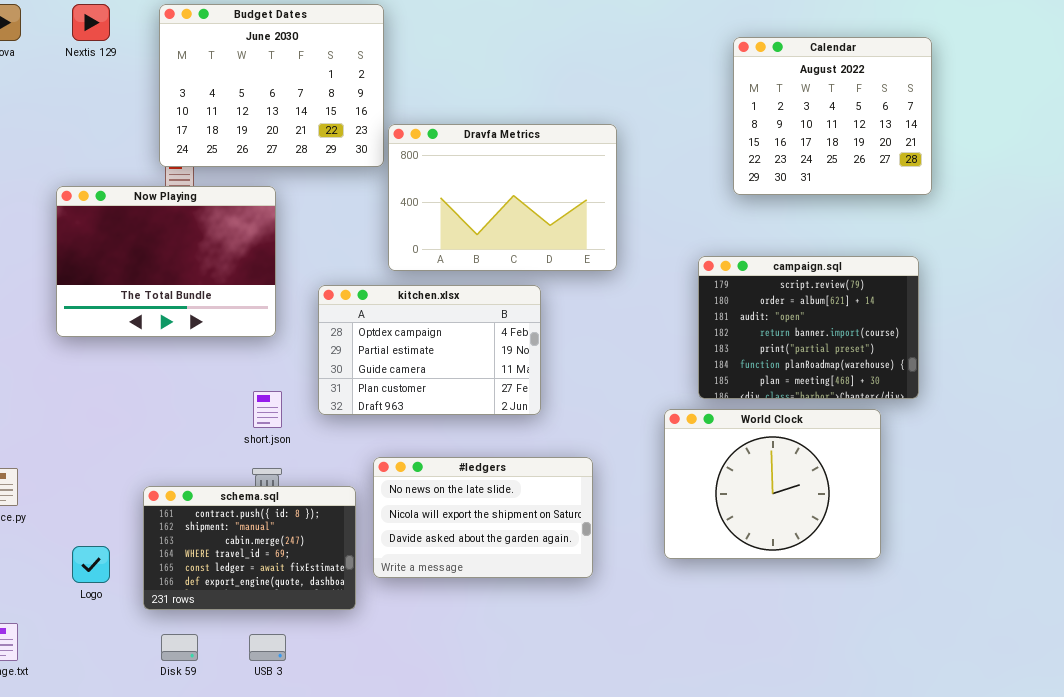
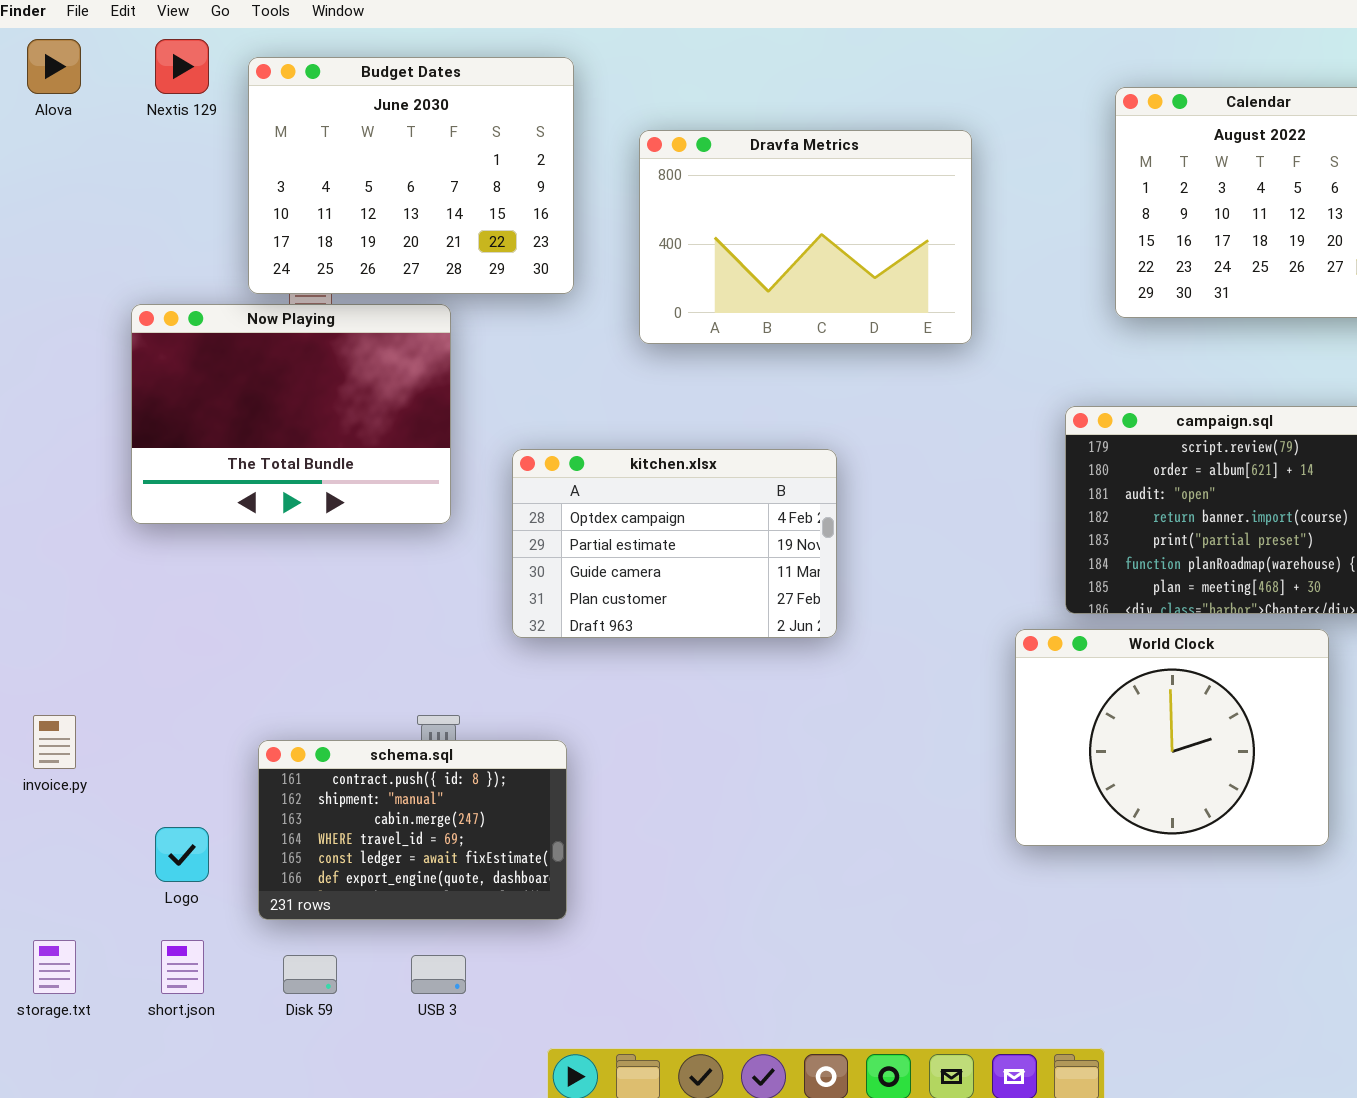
Budget Dates: [159,4,384,167] -> [248,57,574,294], moved
Dravfa Metrics: [388,124,617,271] -> [639,130,972,344], moved
short.json: [253,391,282,428] -> [161,940,204,994], moved
#ledgers: [373,457,593,578] -> none, closed

